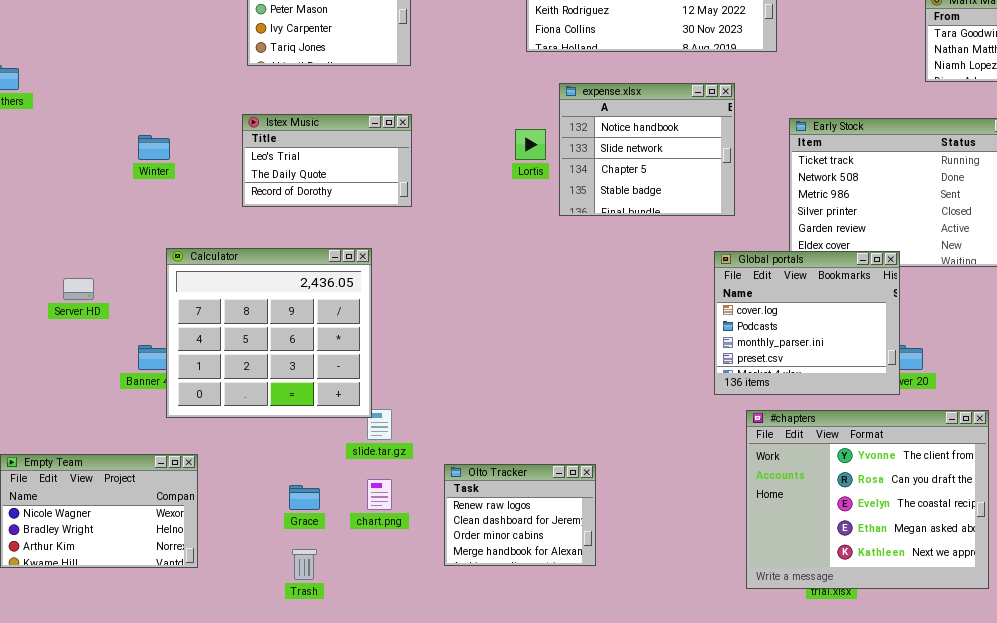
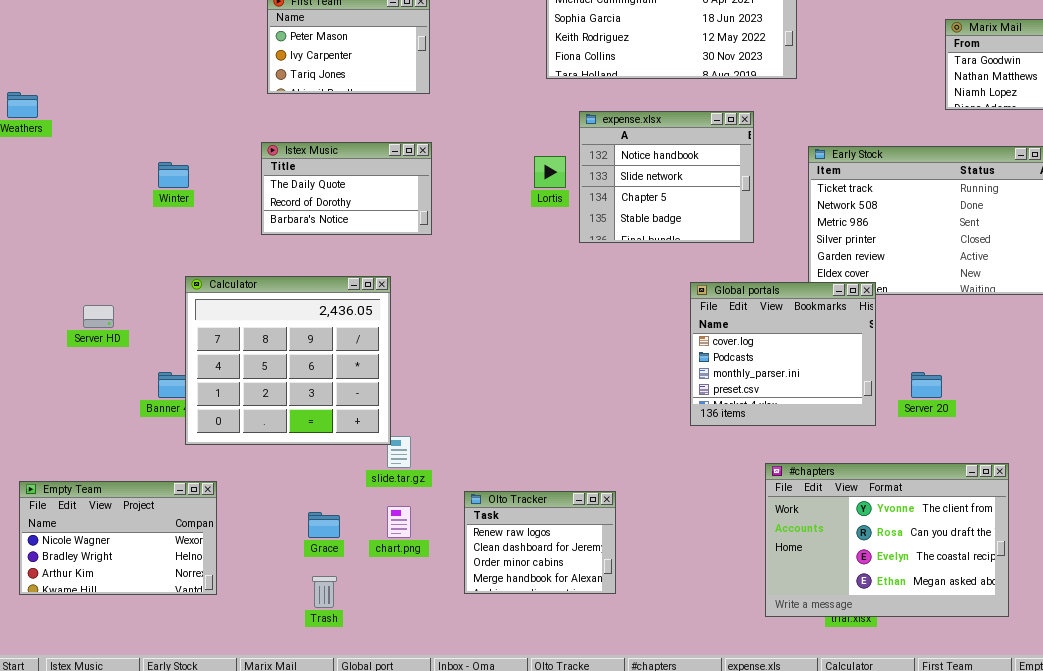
Istex Music: [242,114,412,207] -> [261,142,432,235], scrolled down 1 row
Global portals: [714,251,900,395] -> [690,282,876,426], moved
#chapters: [746,410,989,589] -> [765,463,1009,617], resized

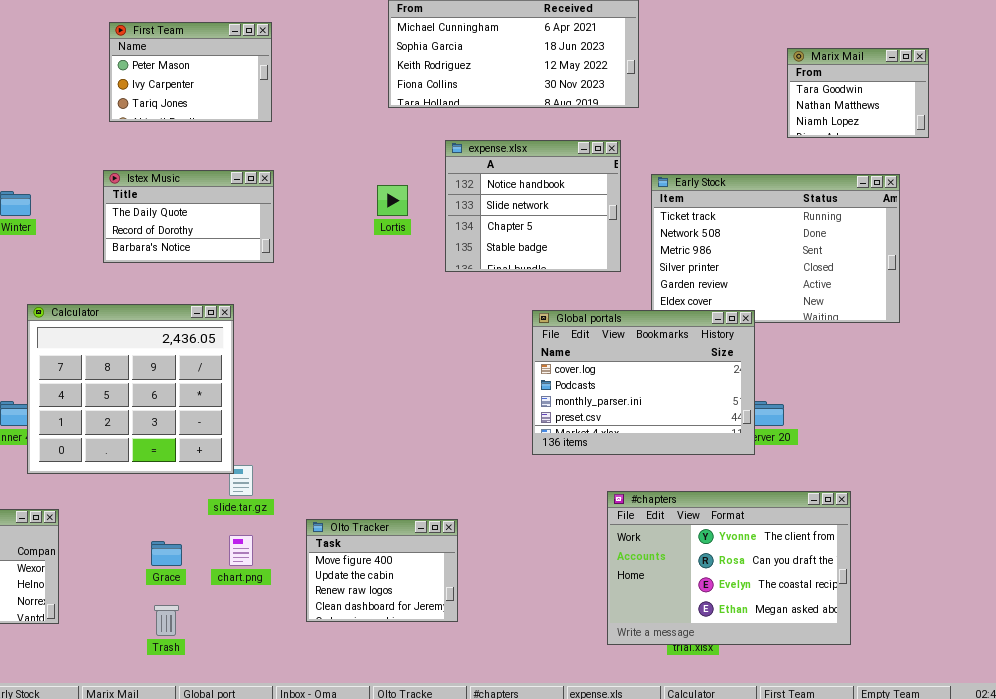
expense.xlsx: [579,111,754,243] -> [445,140,621,272], moved
Global portals: [690,282,876,426] -> [532,310,755,455], resized
Olto Tracker: [464,491,616,594] -> [306,519,458,622], scrolled up 2 rows

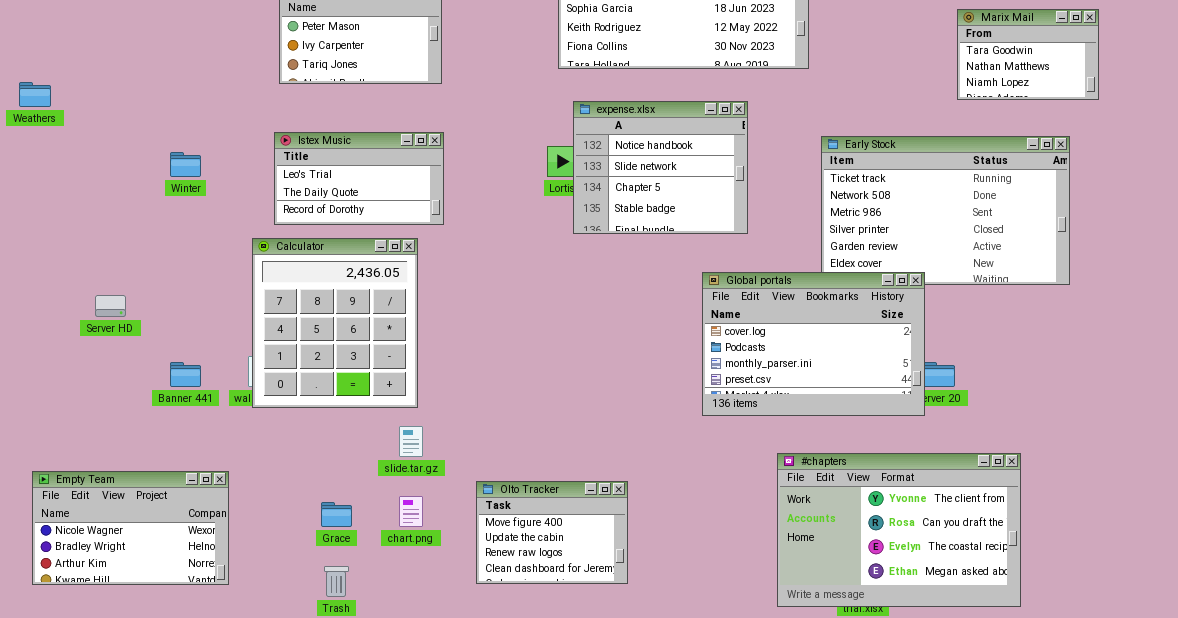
expense.xlsx: [445,140,621,272] -> [573,101,748,234], moved
Istex Music: [103,170,274,263] -> [274,132,444,225], scrolled up 1 row
Calculator: [27,304,234,474] -> [252,238,418,408], moved, resized

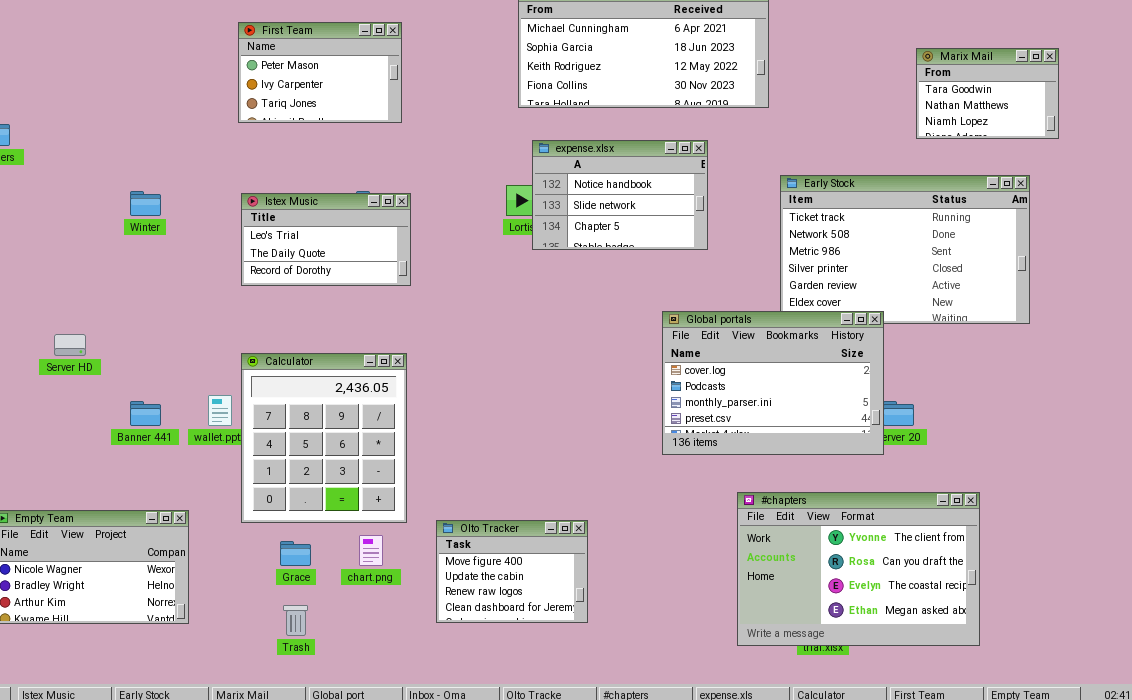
expense.xlsx: [573,101,748,234] -> [532,140,708,250], resized
Istex Music: [274,132,444,225] -> [241,193,411,286], moved
Calculator: [252,238,418,408] -> [241,353,407,523], moved

